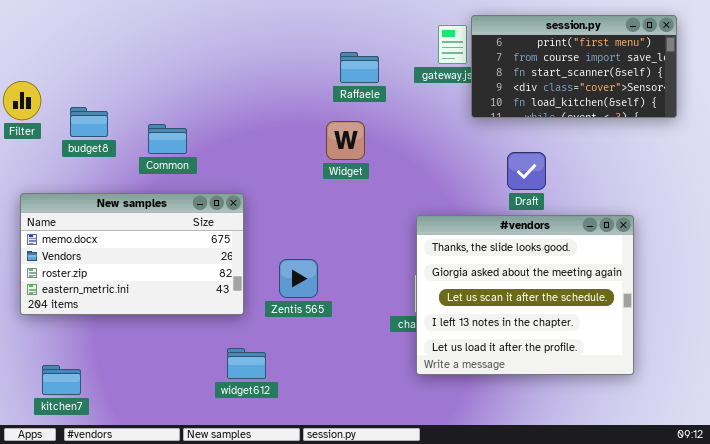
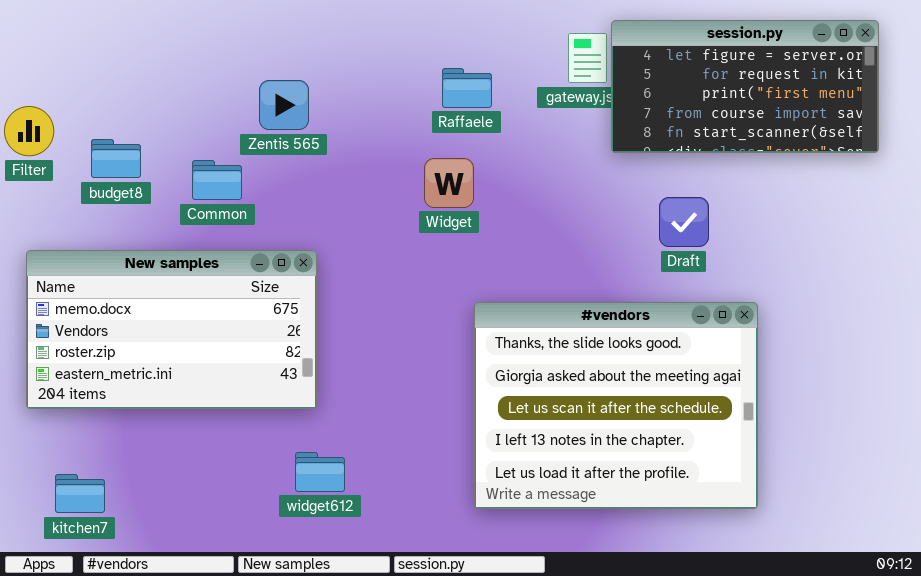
session.py: [471,15,677,118] -> [611,20,879,153], scrolled up 2 rows
#vendors: [416,215,634,375] -> [474,302,758,509], moved
Zentis 565: [279,259,318,298] -> [259,80,309,130], moved

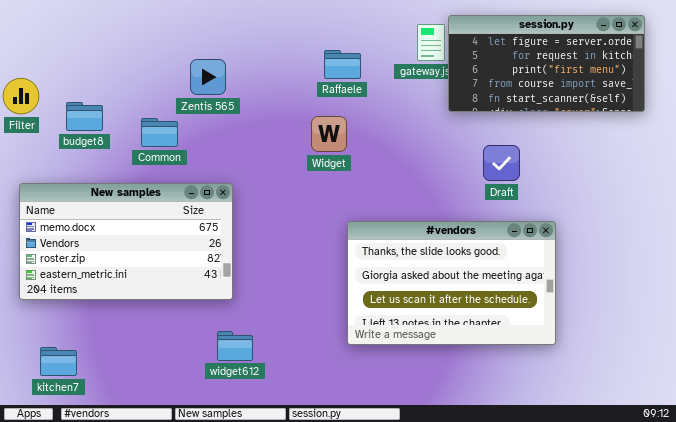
#vendors: [474,302,758,509] -> [347,221,556,345], resized

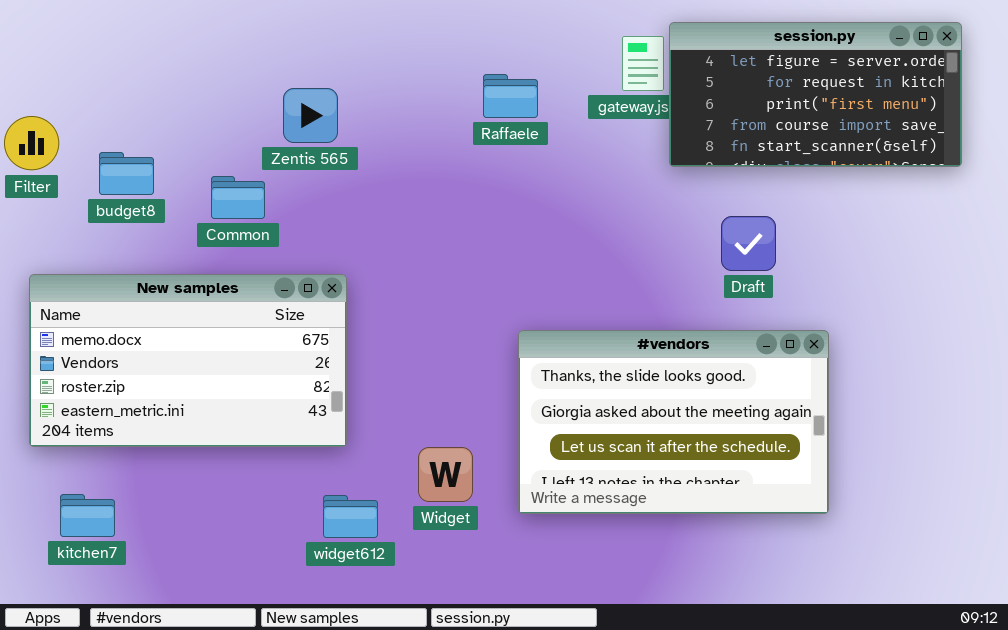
Widget: [311,116,347,152] -> [418,447,473,502], moved
kitchen7: [40,347,77,376] -> [60,494,115,537], moved

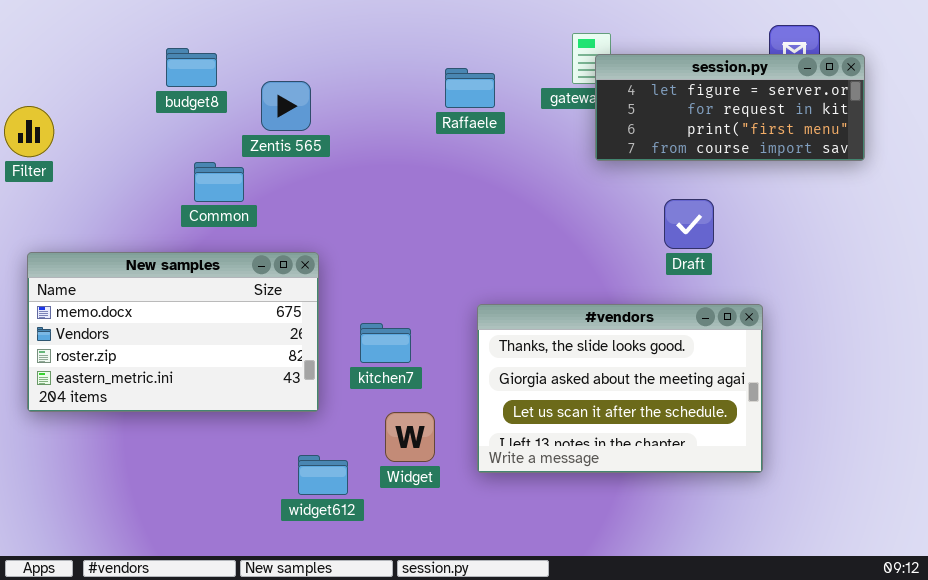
session.py: [669,22,962,167] -> [595,54,865,161], moved, resized
budget8: [99,152,154,195] -> [166,48,217,87], moved
kitchen7: [60,494,115,537] -> [360,323,411,363], moved

